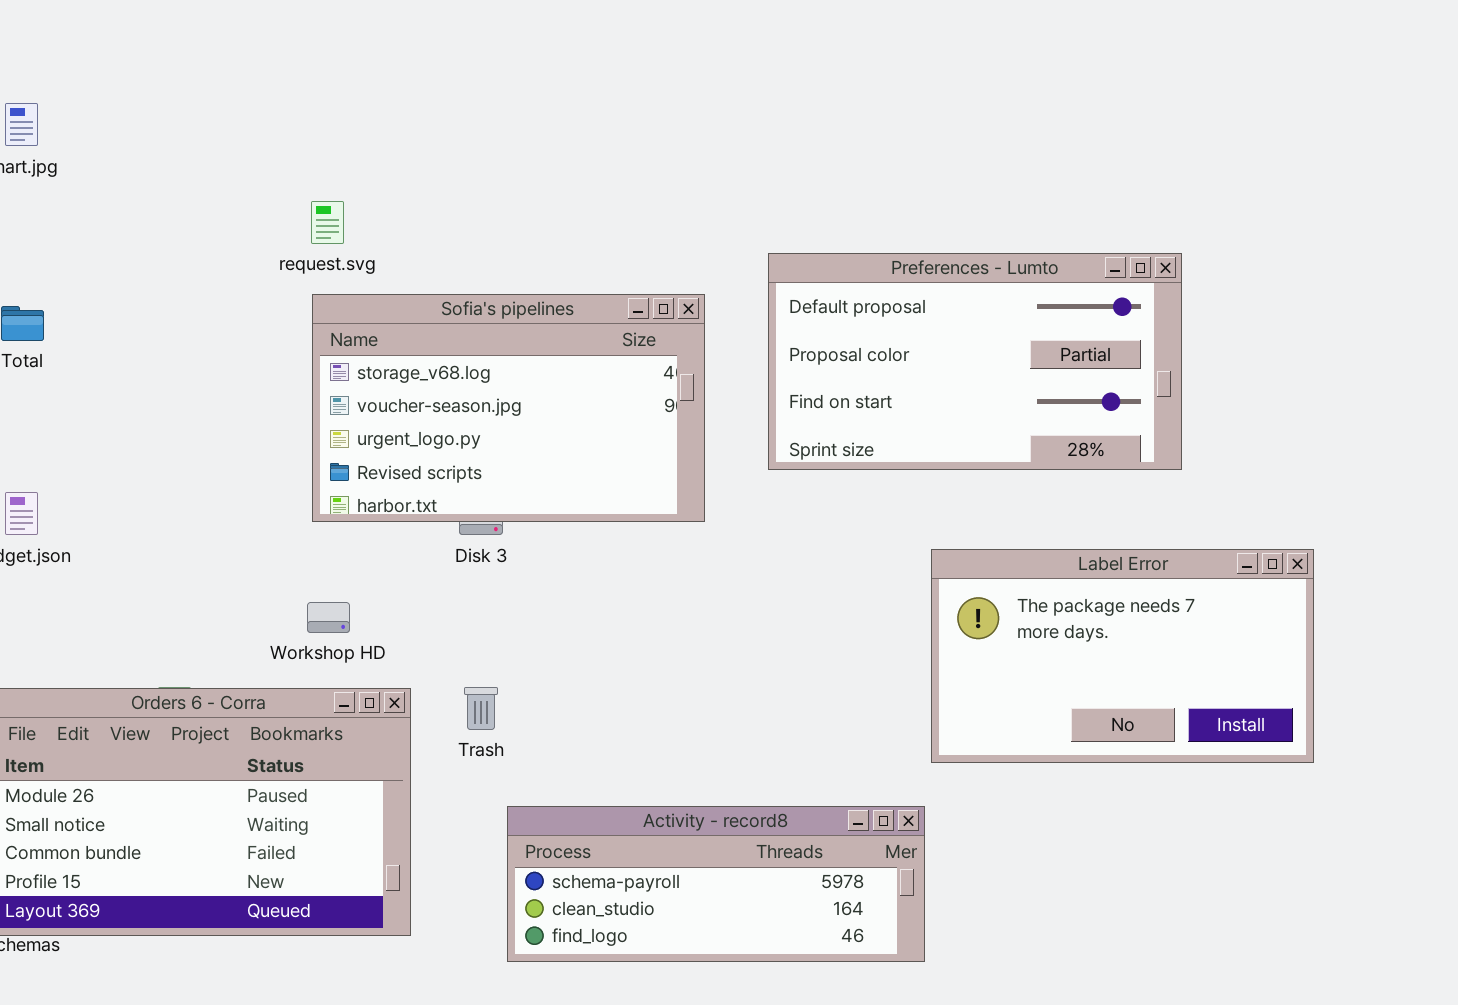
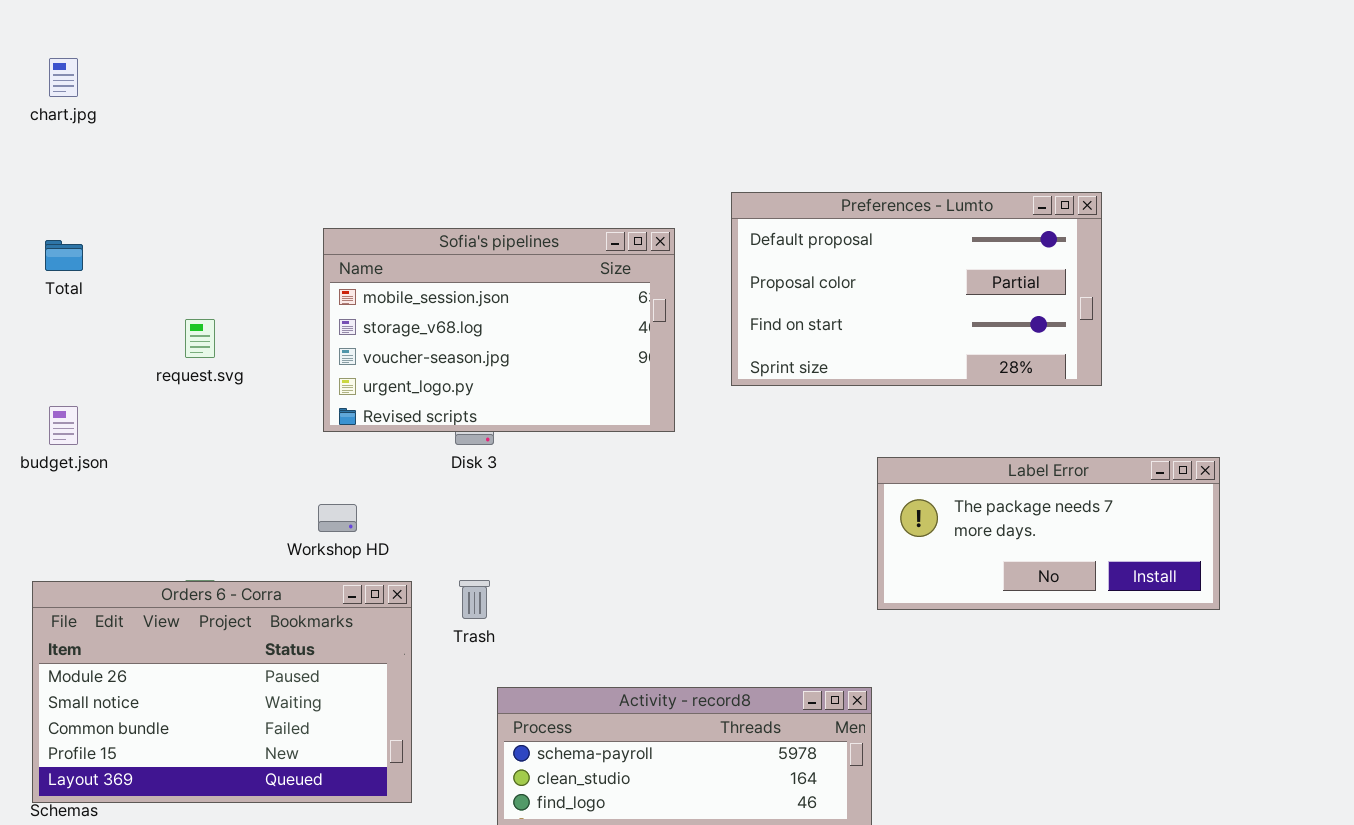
request.svg: [311,201,344,244] -> [185,319,215,358], moved
Sofia's pipelines: [312,294,705,522] -> [323,228,675,432], scrolled up 1 row
Label Error: [931,549,1314,763] -> [877,457,1220,610], resized

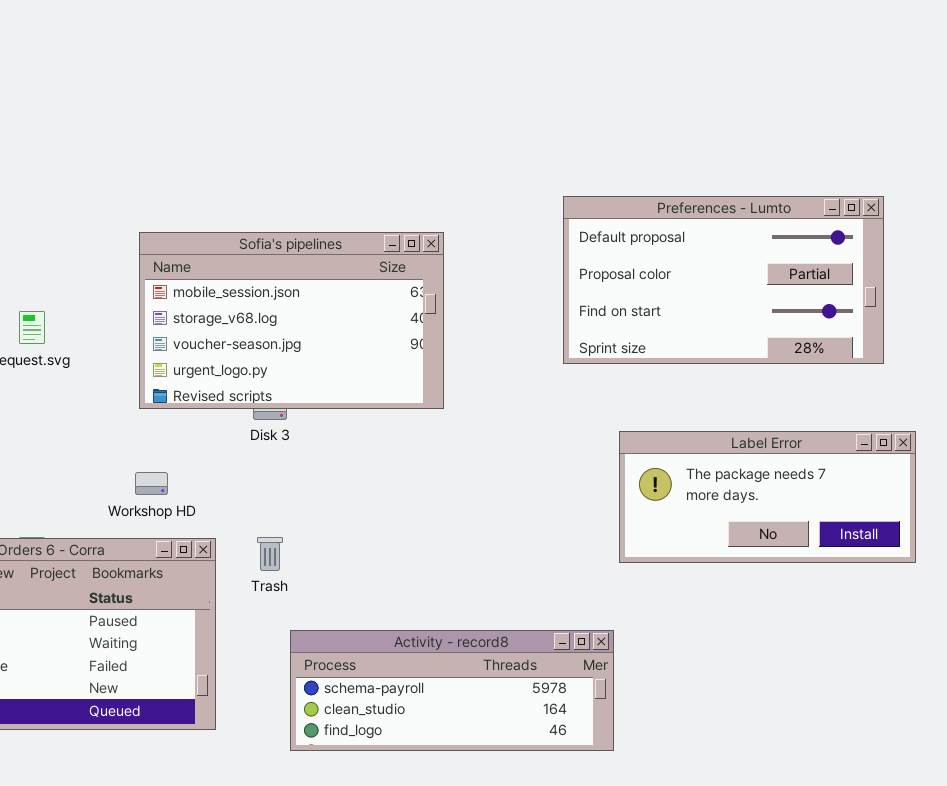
Preferences - Lumto: [731,192,1102,386] -> [563,196,884,364], moved

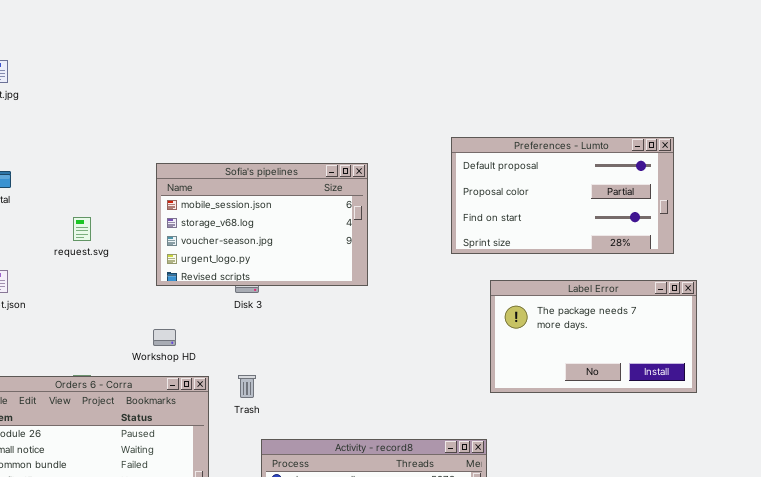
Label Error: [619,431,916,563] -> [490,280,697,393], resized

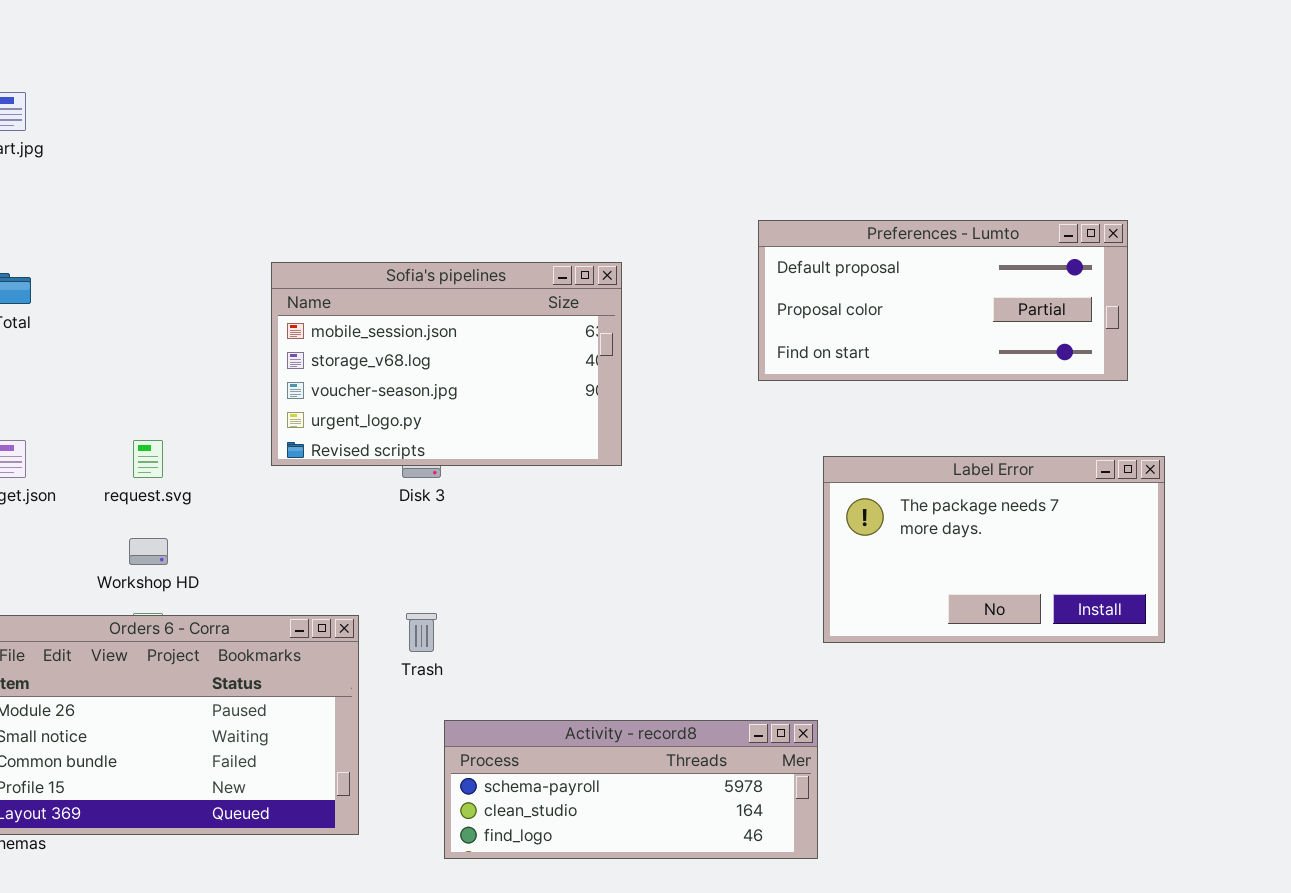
Preferences - Lumto: [451,137,674,254] -> [758,220,1128,381], resized
request.svg: [73,217,91,241] -> [133,440,163,478], moved
Workshop HD: [153,329,176,346] -> [129,538,168,565], moved

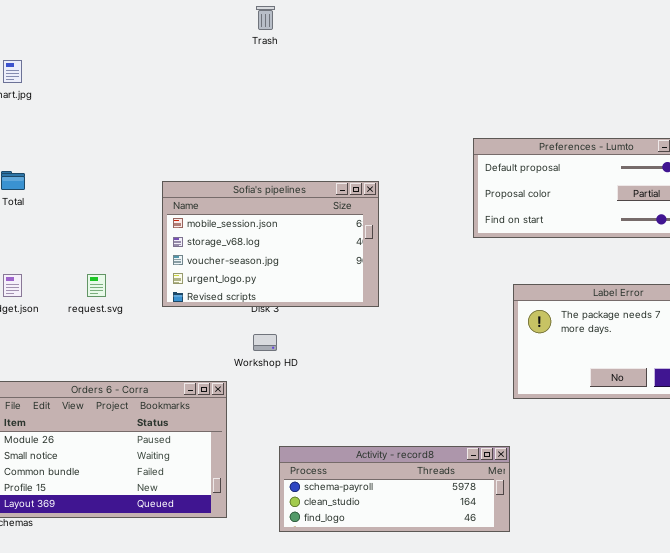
Sofia's pipelines: [271,262,622,466] -> [162,181,379,307], moved
Workshop HD: [129,538,168,565] -> [253,334,277,351], moved
Trash: [406,613,437,652] -> [256,6,275,30], moved

